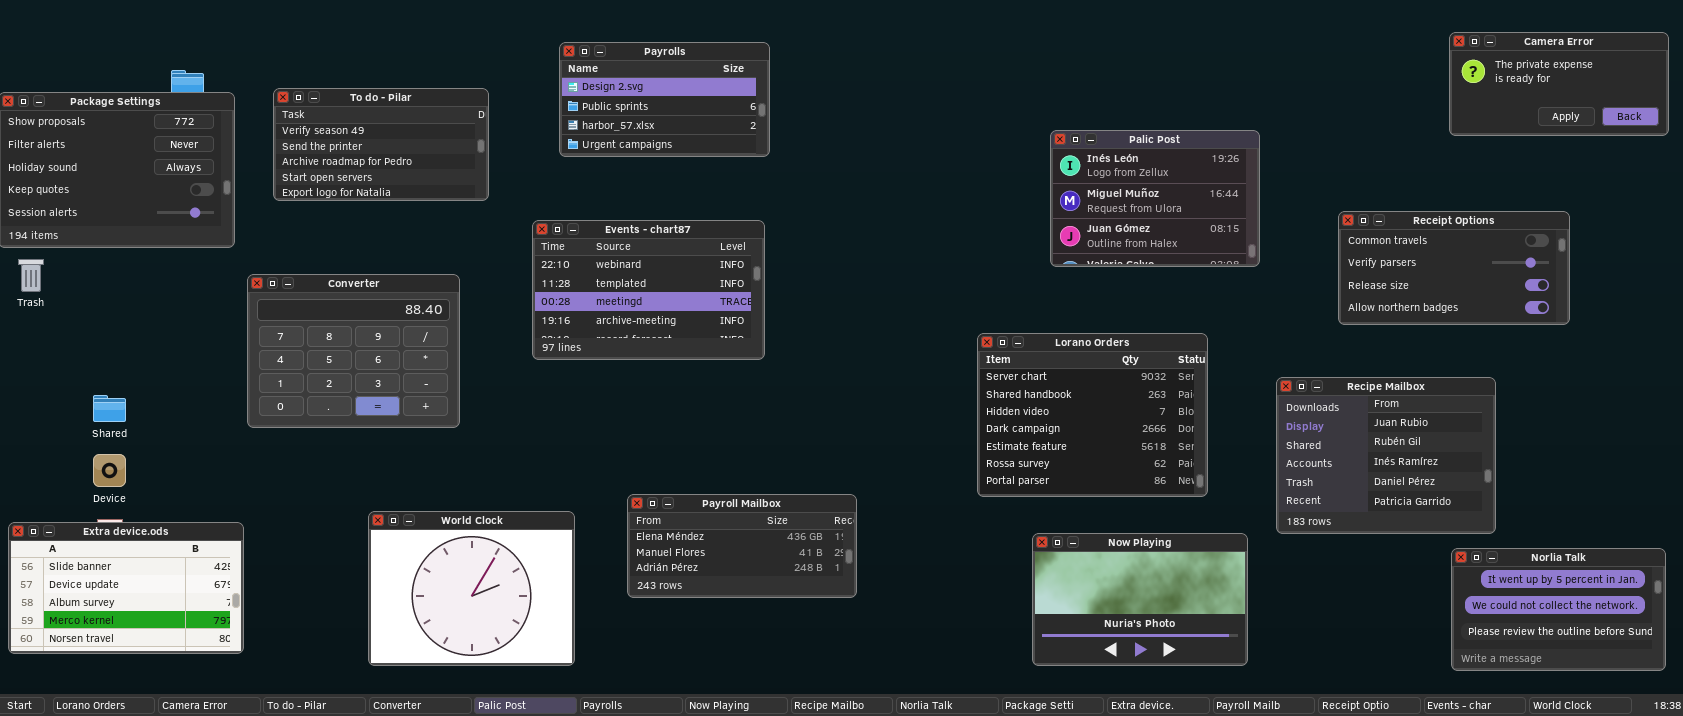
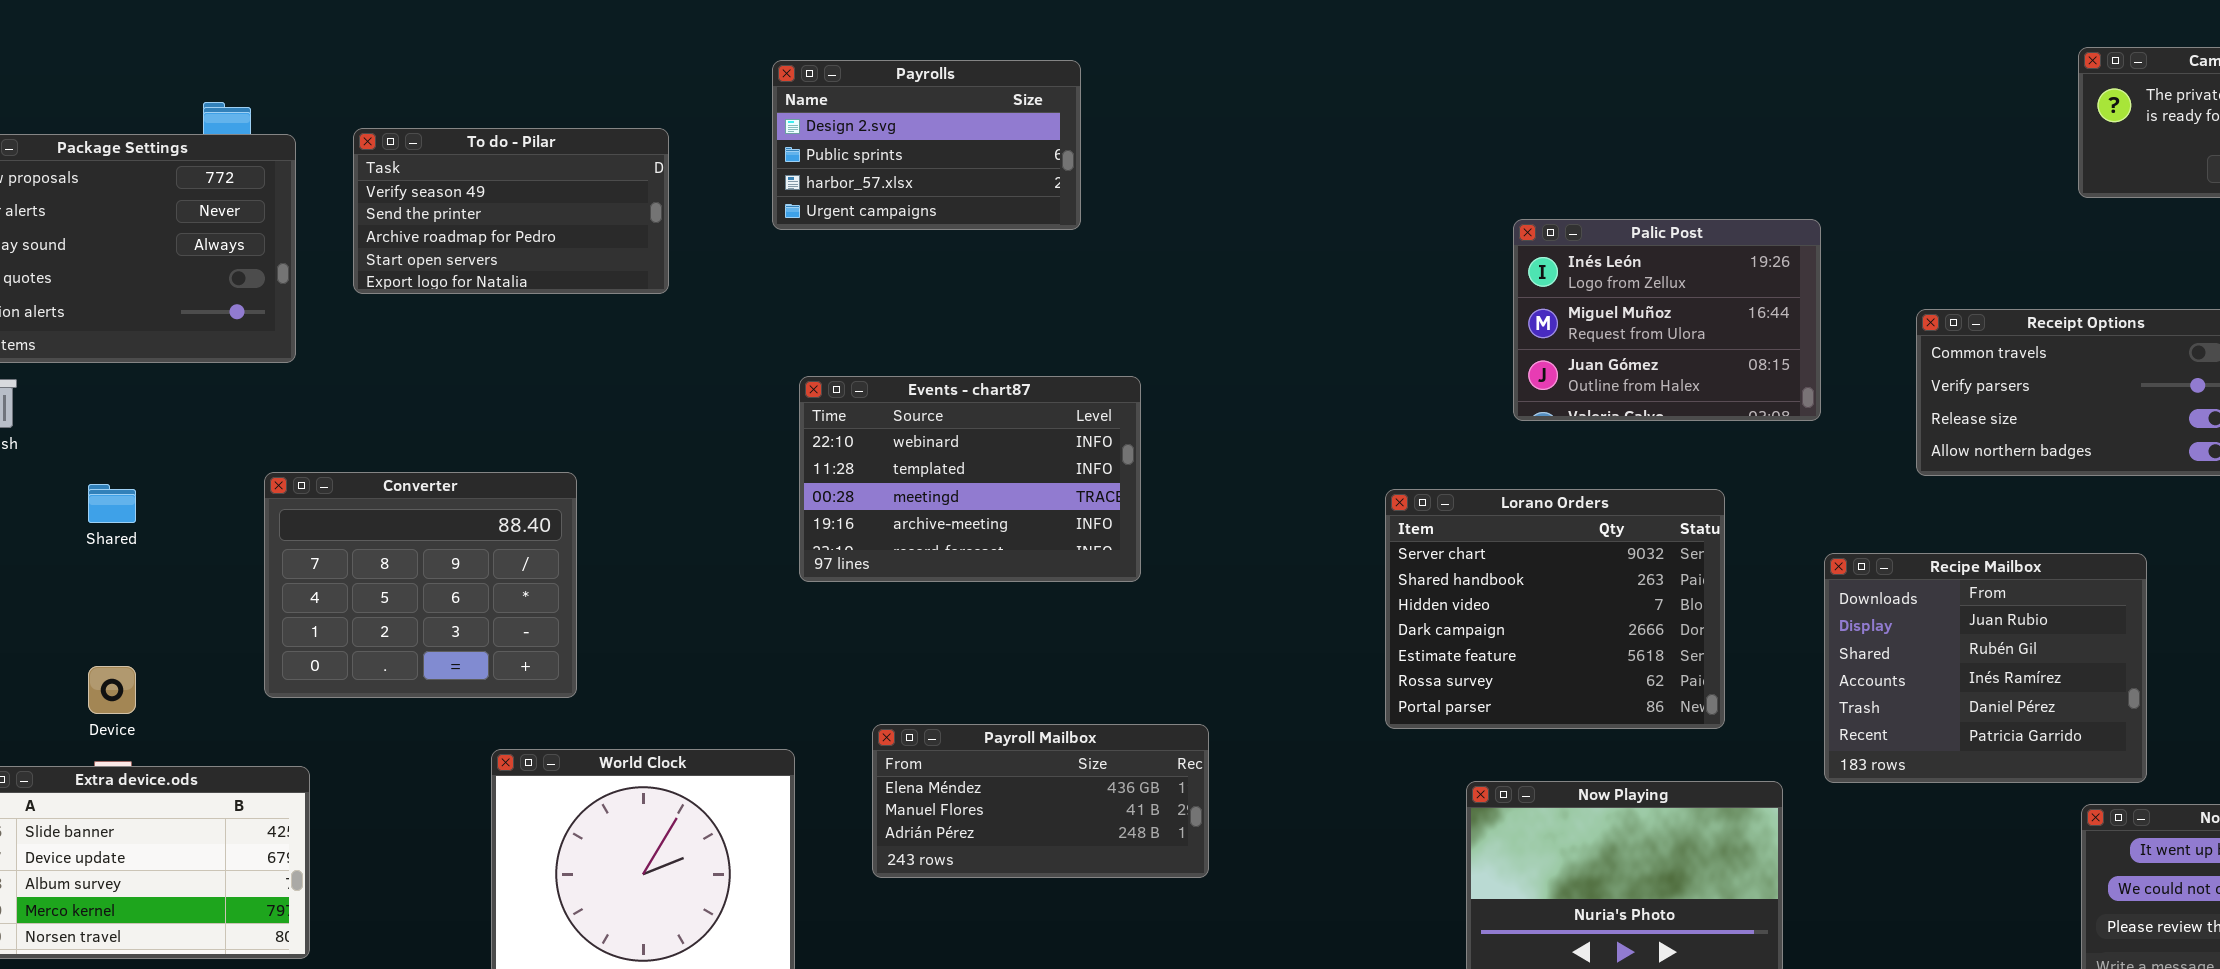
Palic Post: [1050,130,1260,267] -> [1513,219,1821,421], moved
Events - chart87: [532,220,765,360] -> [799,376,1141,582], moved
Converter: [247,274,460,428] -> [264,472,577,698], moved
Shared: [93,395,126,422] -> [88,484,136,523], moved

